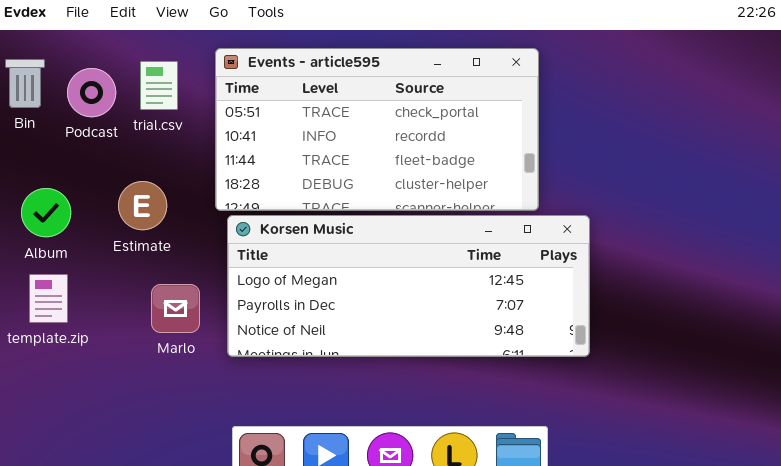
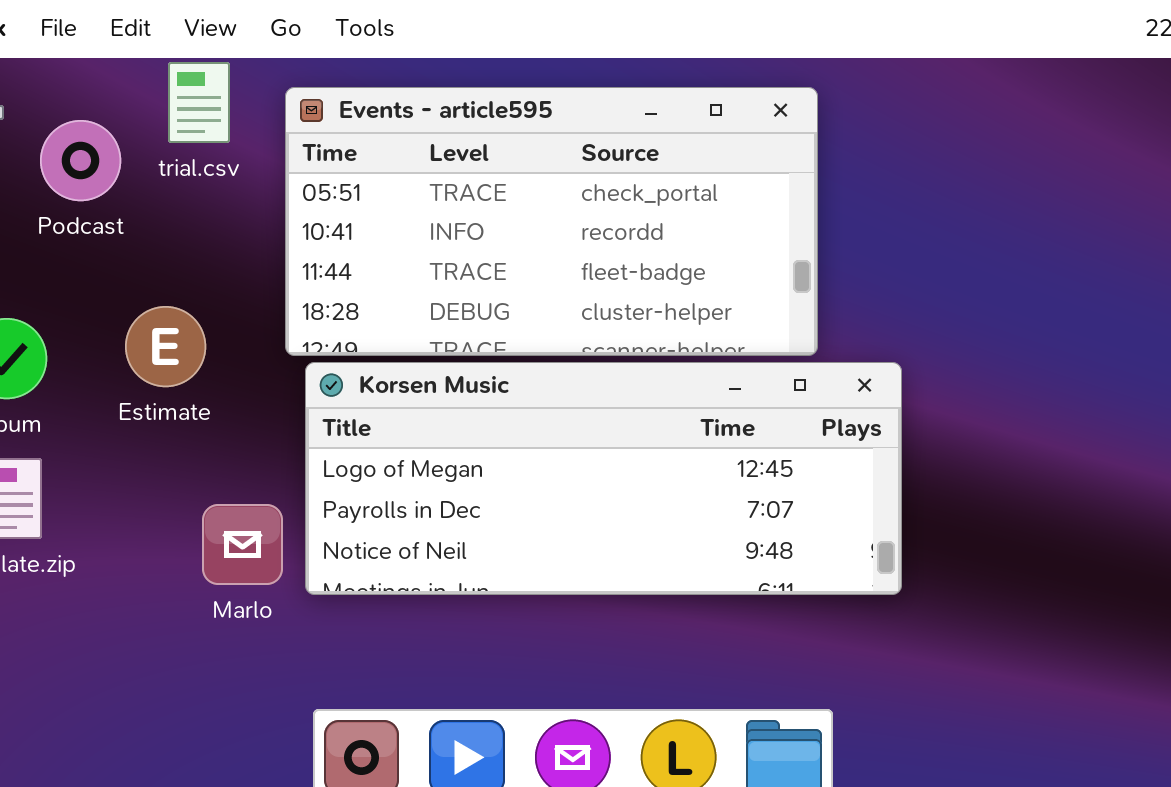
trial.csv: [140,61,178,110] -> [168,62,230,143], moved
Marlo: [151,284,200,333] -> [202,504,283,585], moved

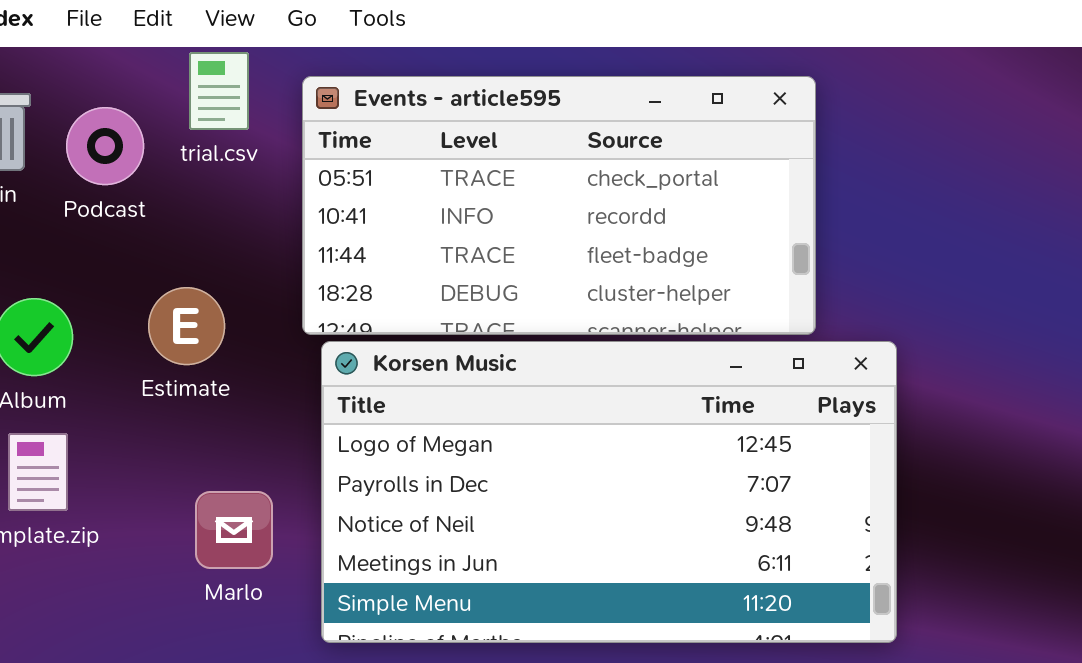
Korsen Music: [305,362,902,595] -> [321,341,897,643], resized
Marlo: [202,504,283,585] -> [195,491,273,569], moved

